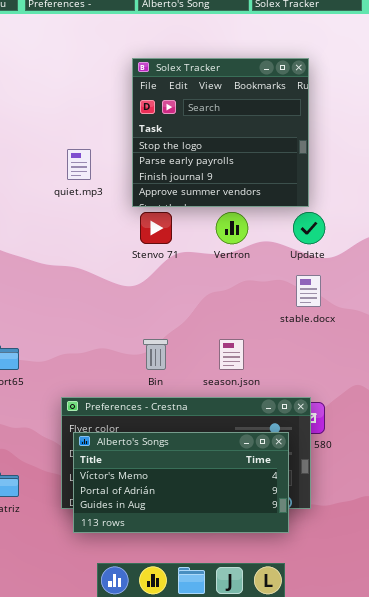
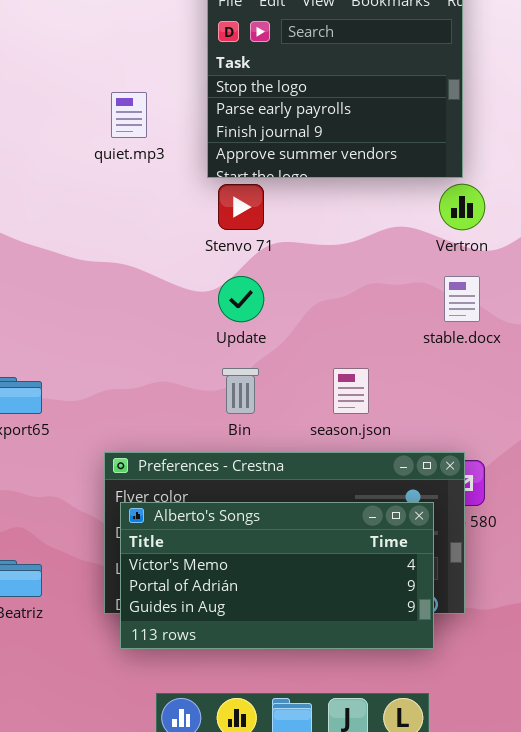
Vertron: [216,212,248,244] -> [439,184,485,230], moved
Update: [293,212,325,244] -> [218,276,264,322], moved

